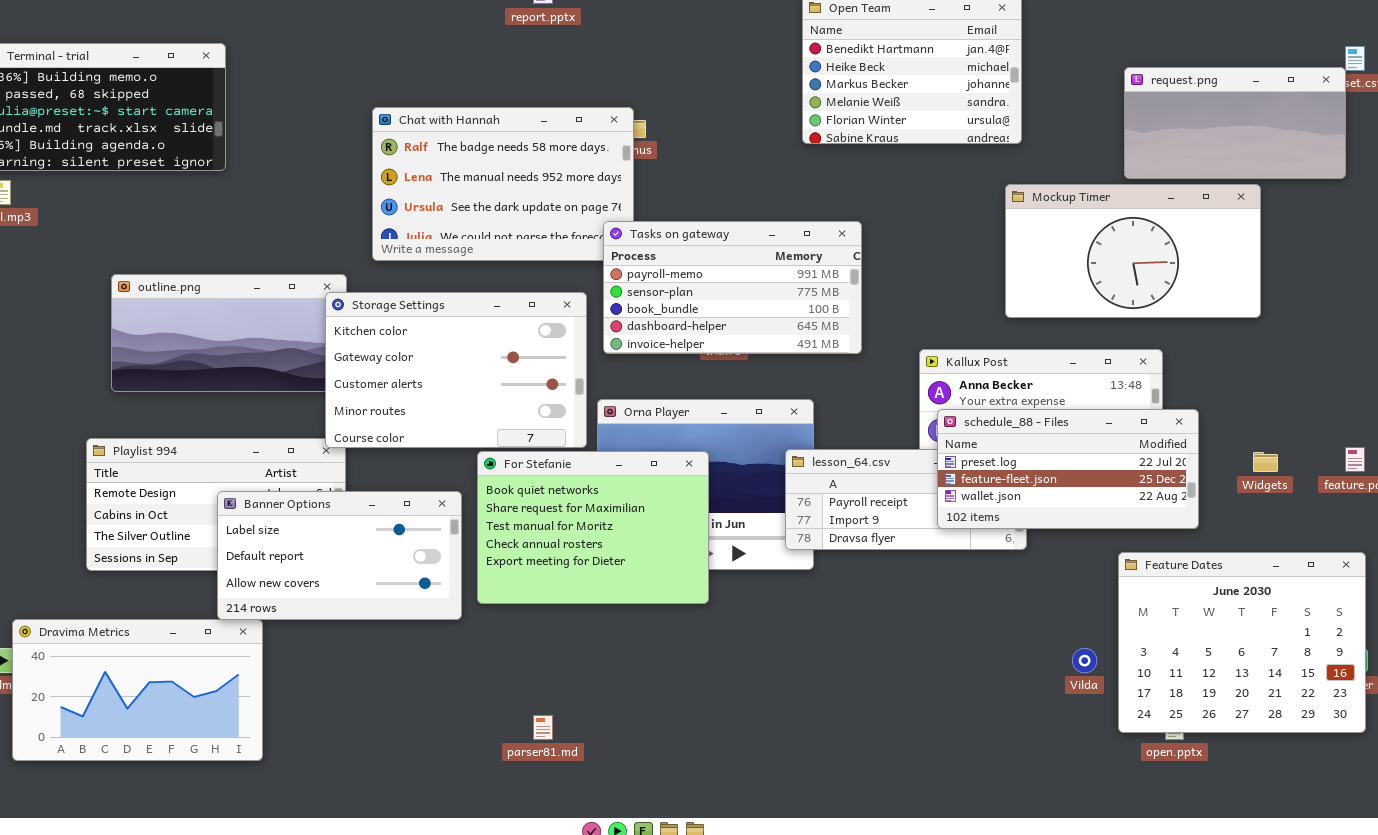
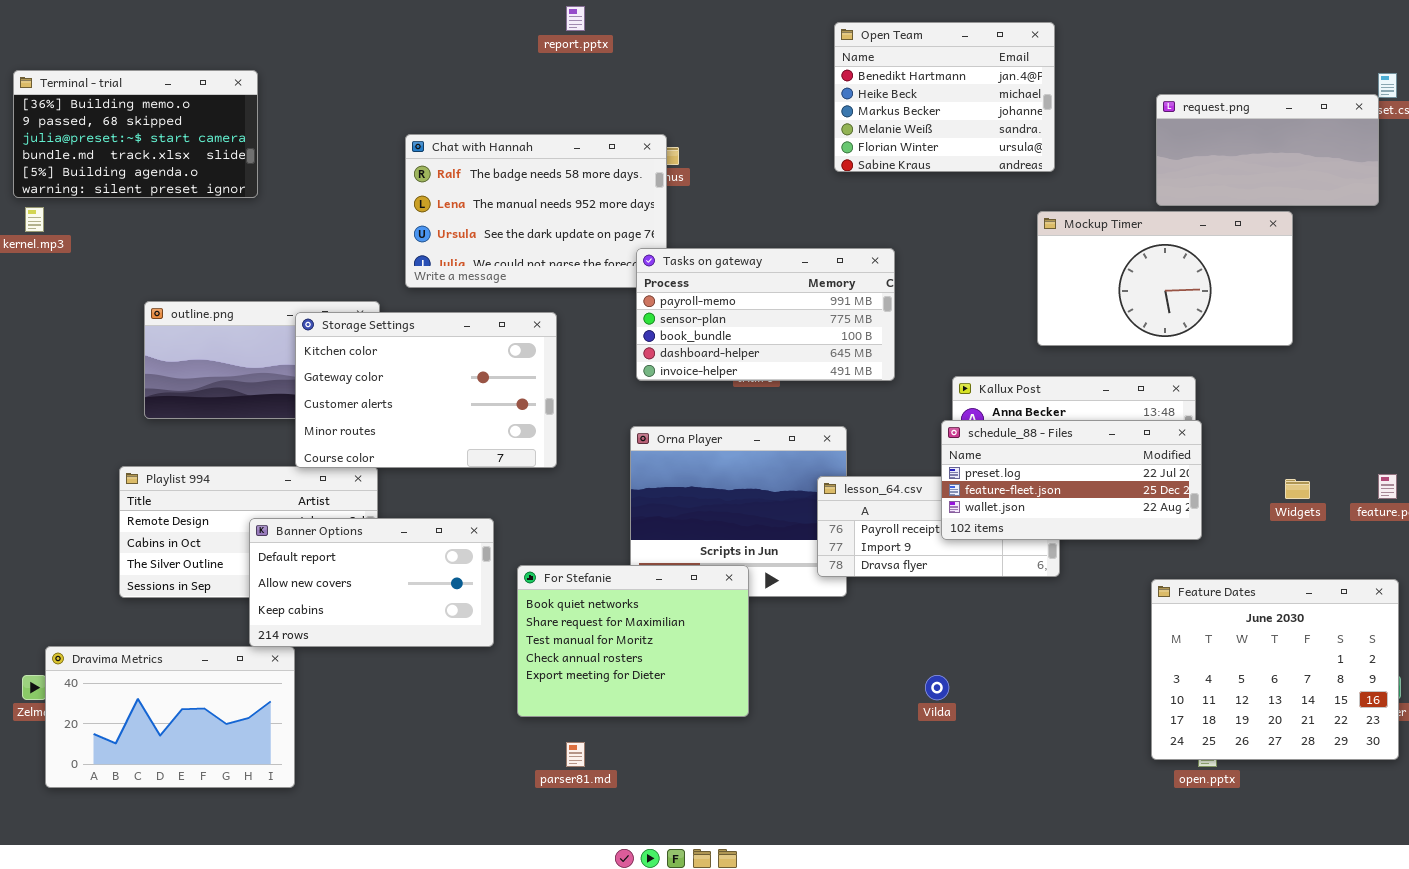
Storage Settings: [325,292,587,448] -> [295,312,557,468], moved
schedule_88 - Files: [937,409,1199,529] -> [941,420,1202,540], moved
For Stefanie: [477,451,709,604] -> [517,565,749,717], moved
Banner Options: [217,491,462,620] -> [249,518,494,647], scrolled down 1 row
Vilda: [1072,648,1097,673] -> [925,675,949,700], moved

